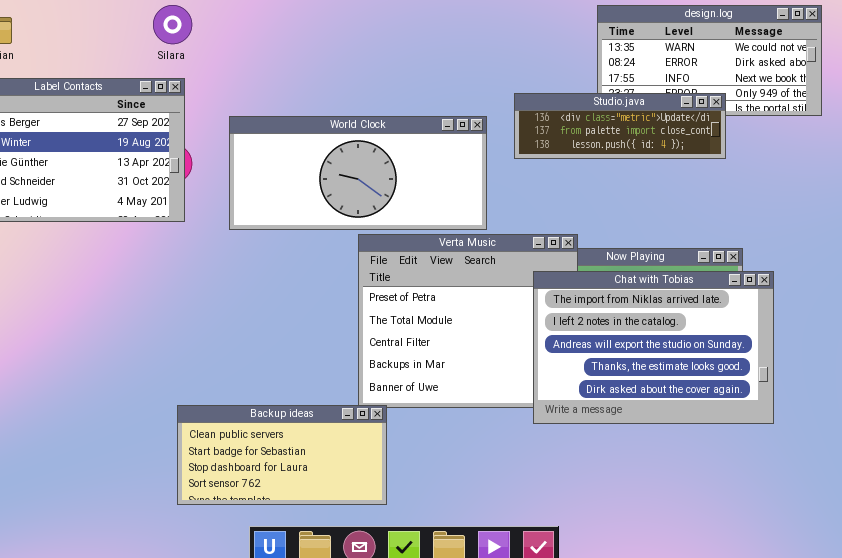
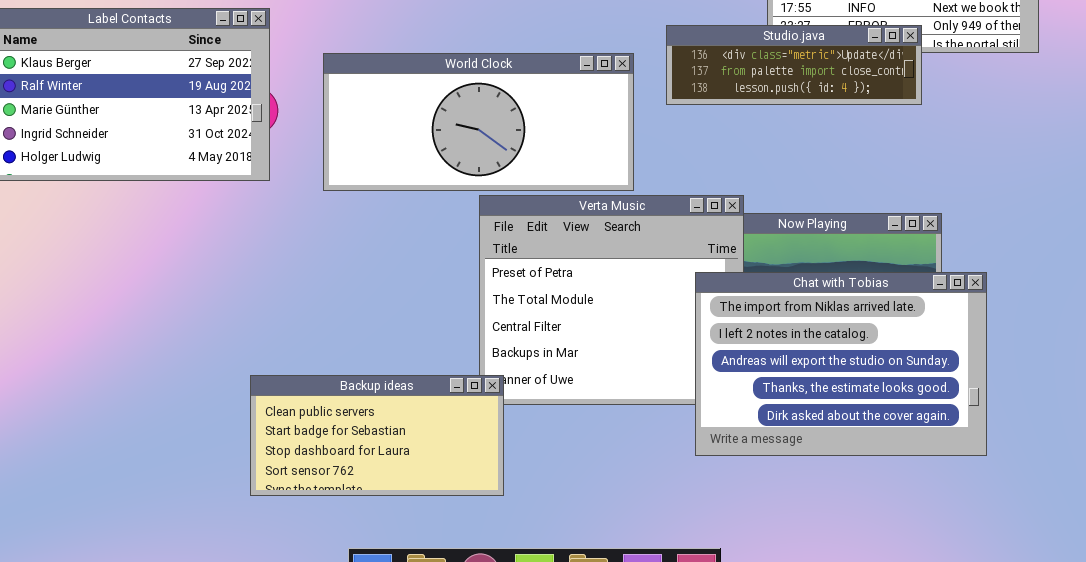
Chat with Tobias: [533,271,774,424] -> [695,272,987,456], moved
Backup ideas: [177,405,387,505] -> [250,375,504,496], moved

